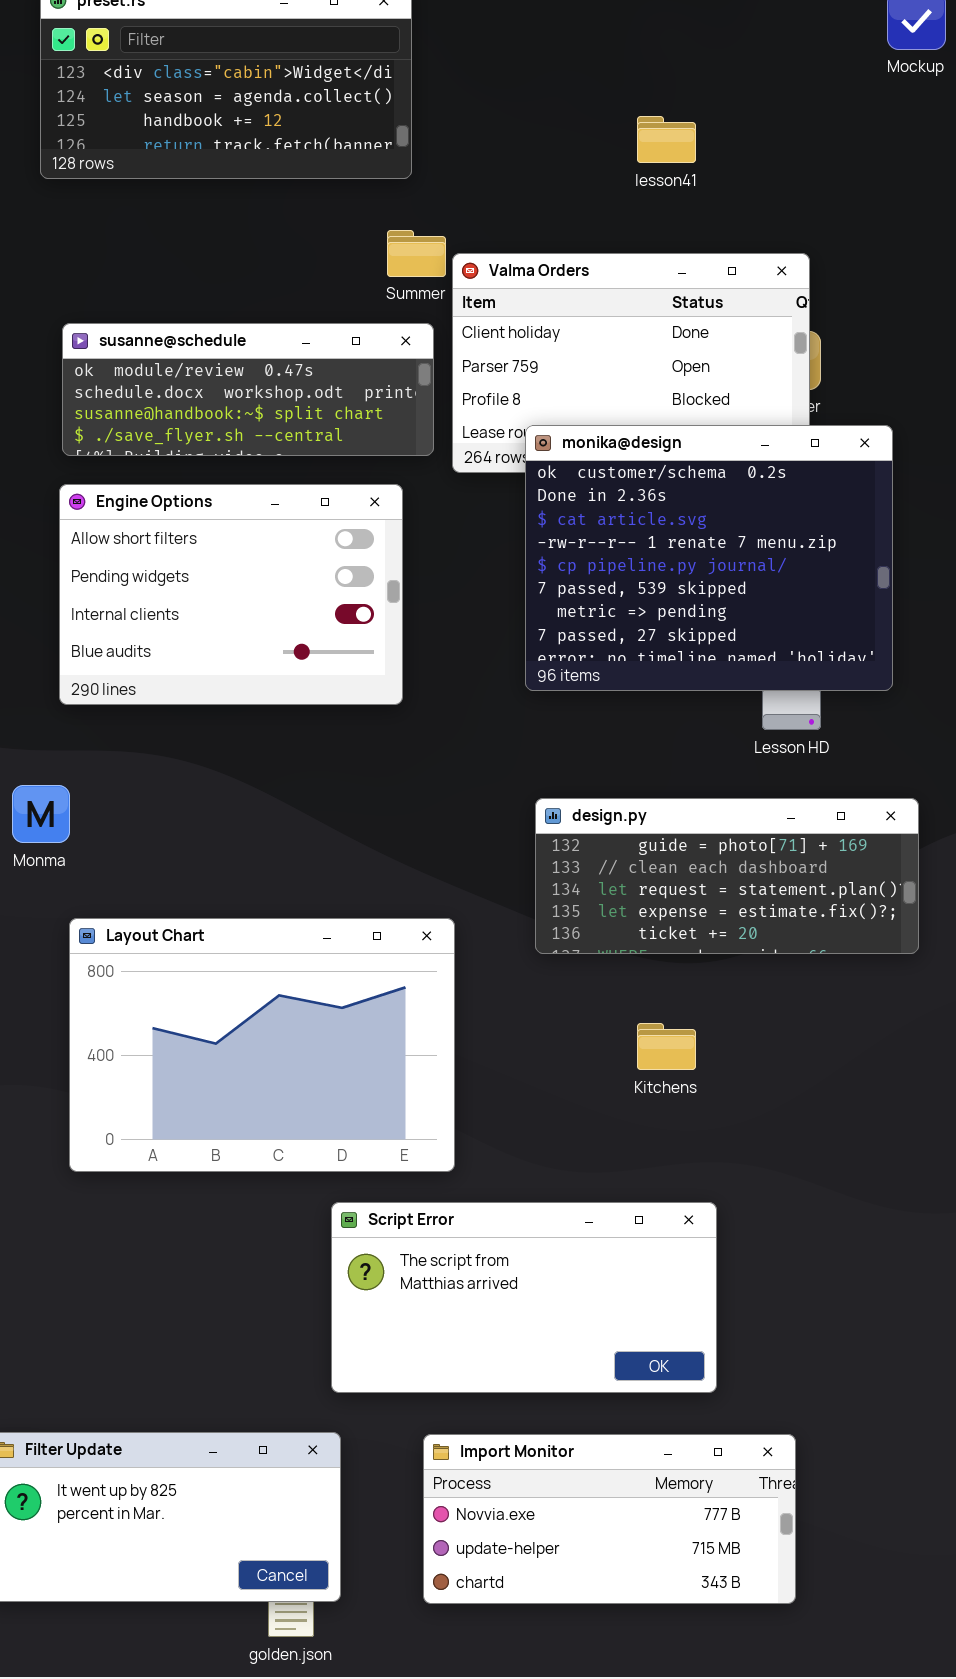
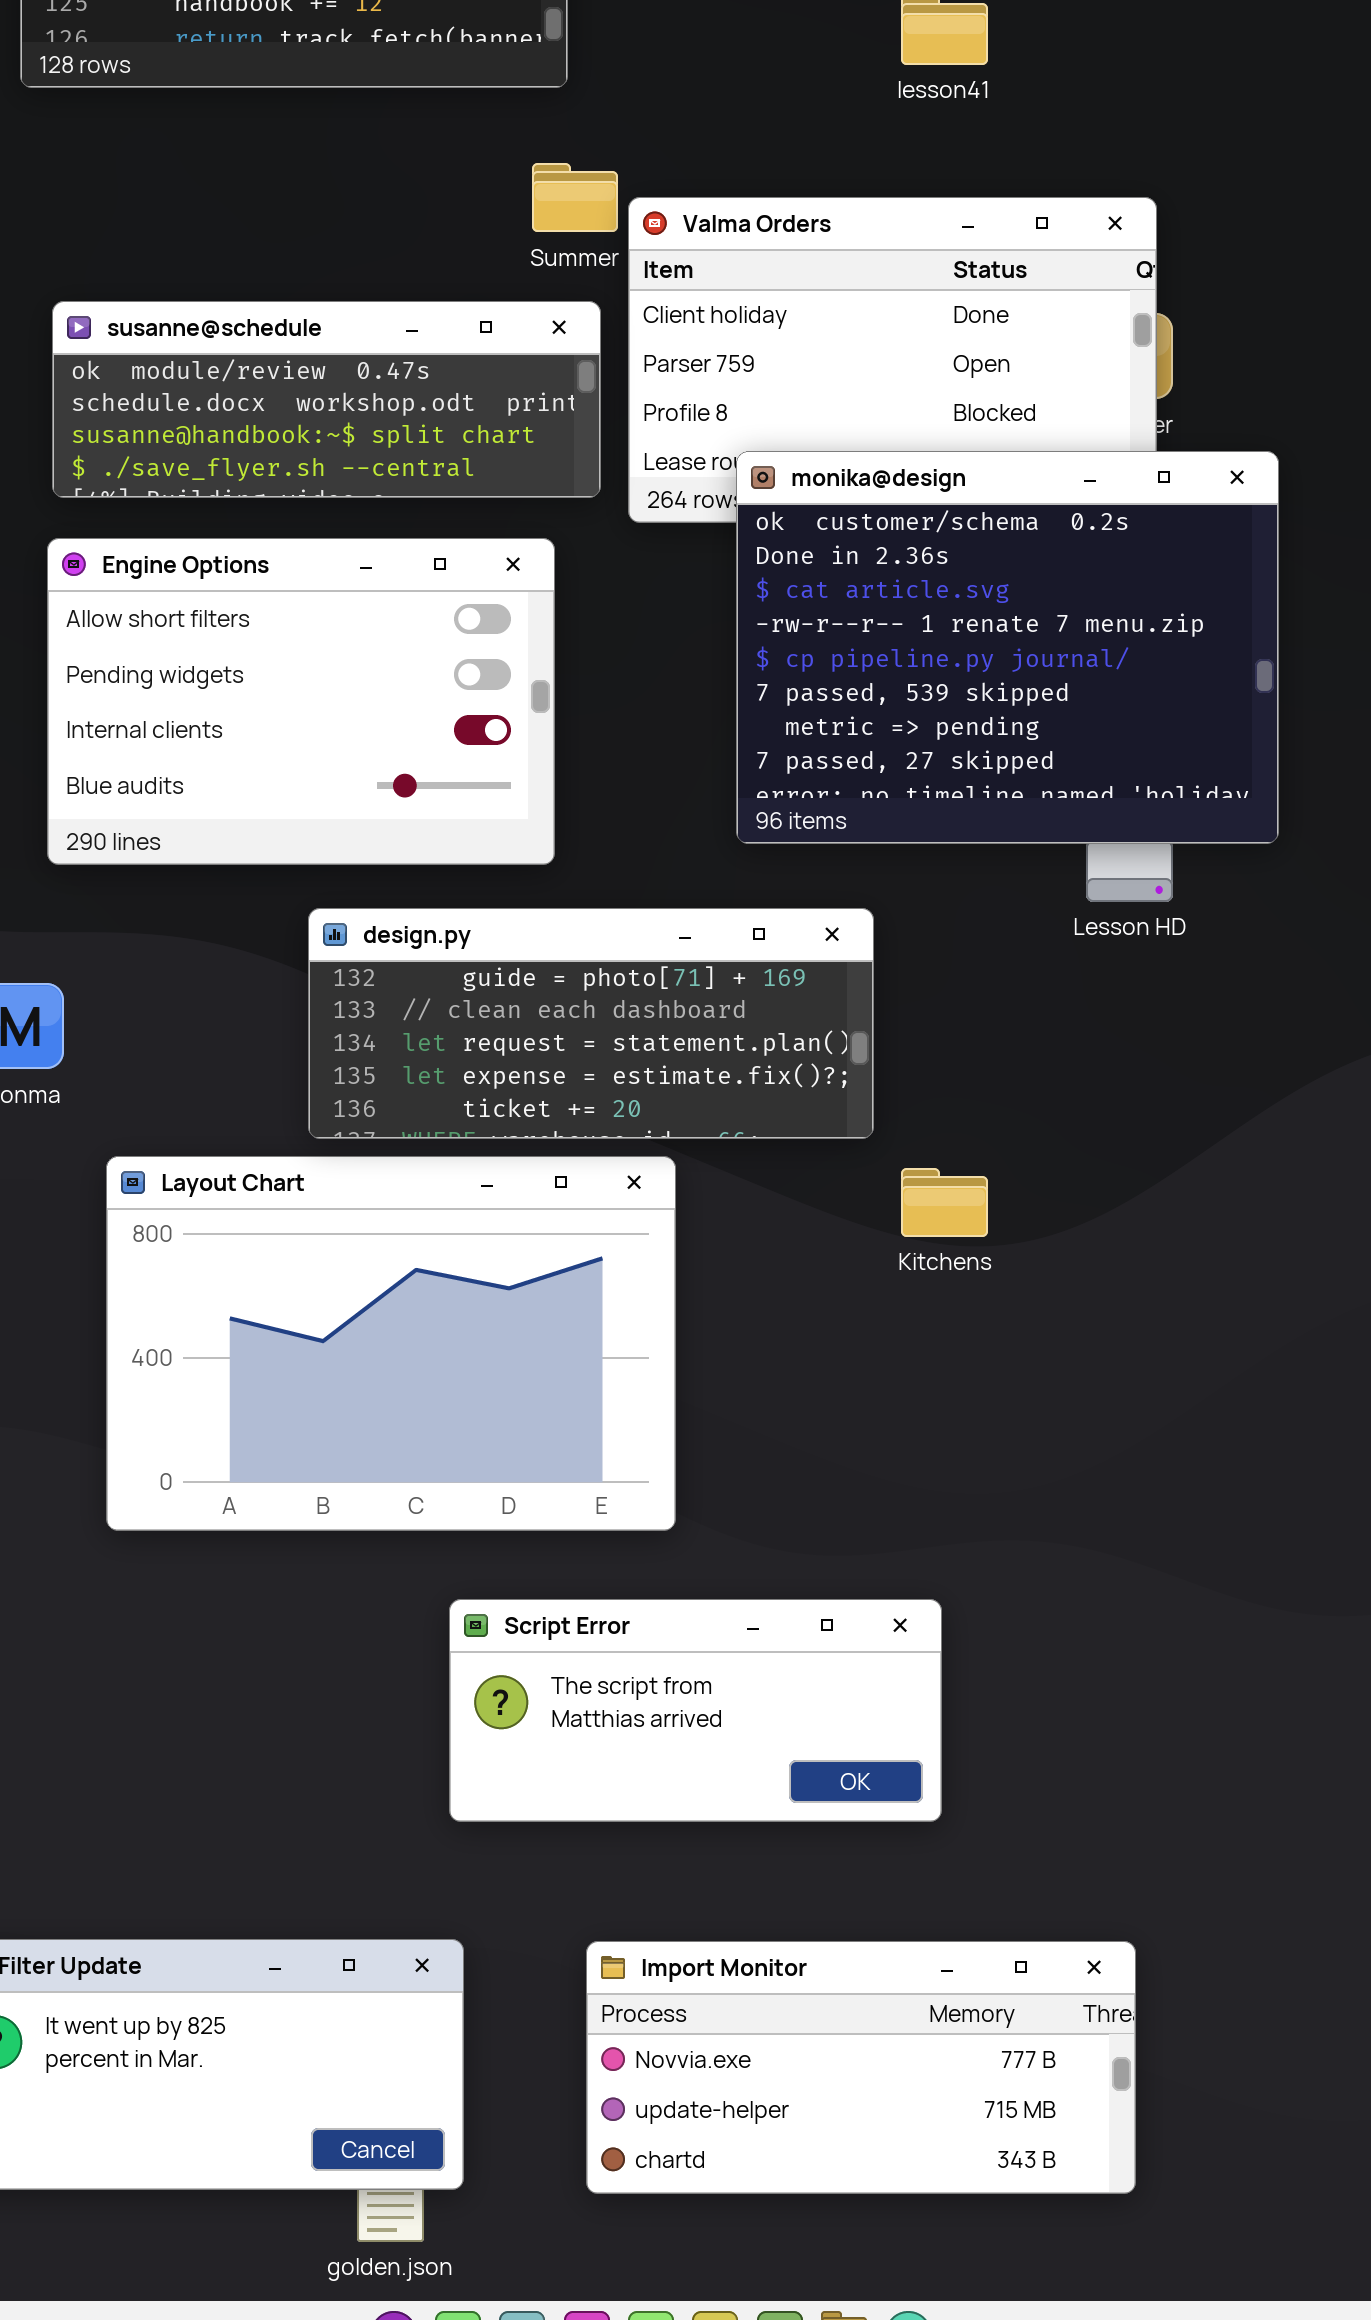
design.py: [535,798,919,954] -> [308,908,874,1139], moved
Layout Chart: [69,918,455,1172] -> [106,1156,676,1531], moved
Kitchens: [637,1023,696,1070] -> [901,1168,988,1237], moved
Script Error: [331,1202,717,1393] -> [449,1599,942,1822], resized

